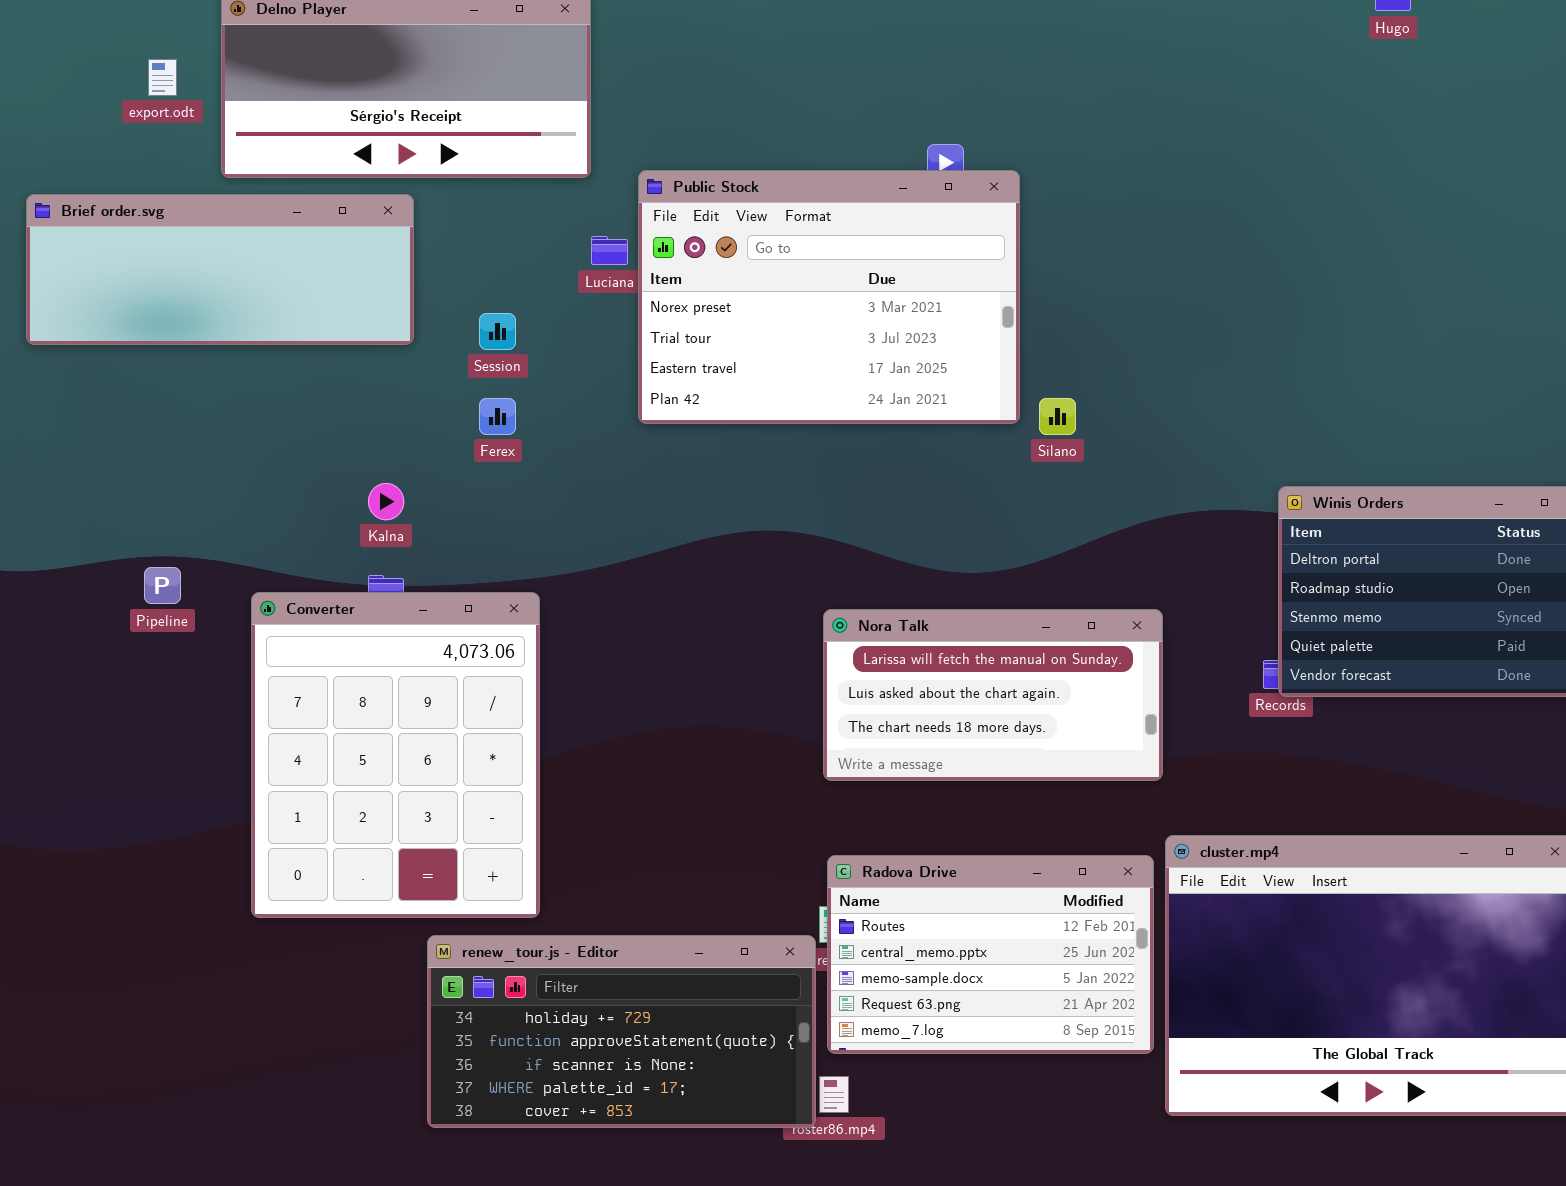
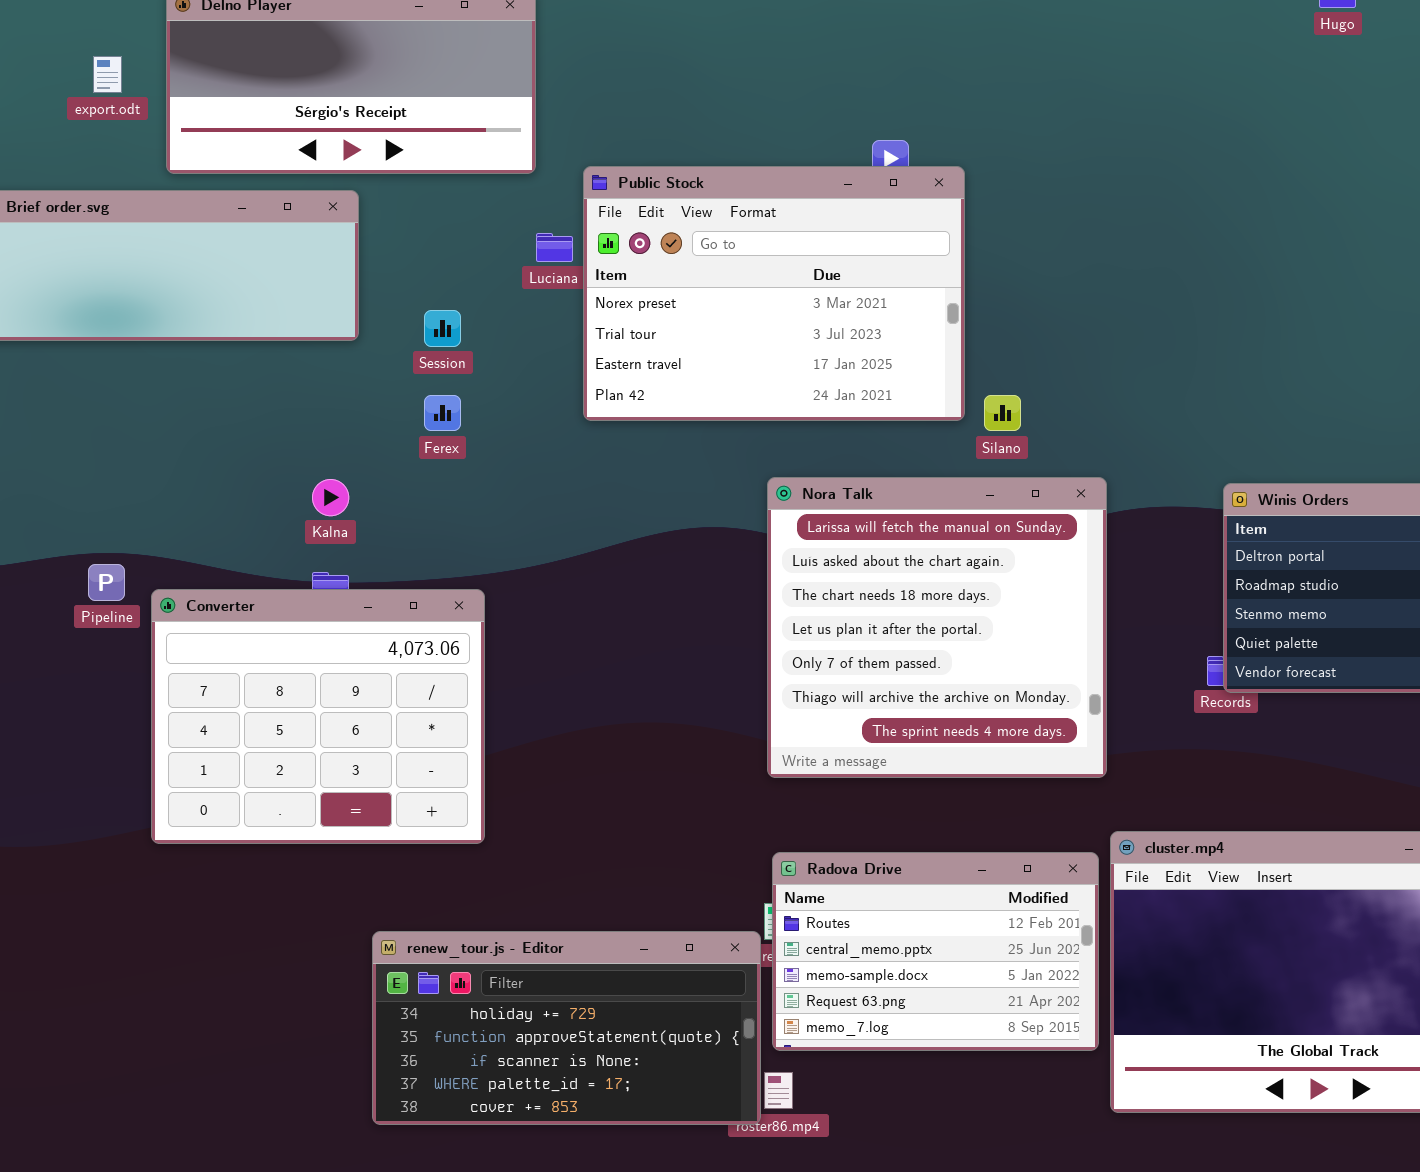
Converter: [251,592,540,918] -> [151,589,485,844], resized
Nora Talk: [823,609,1163,781] -> [767,477,1107,778], resized

